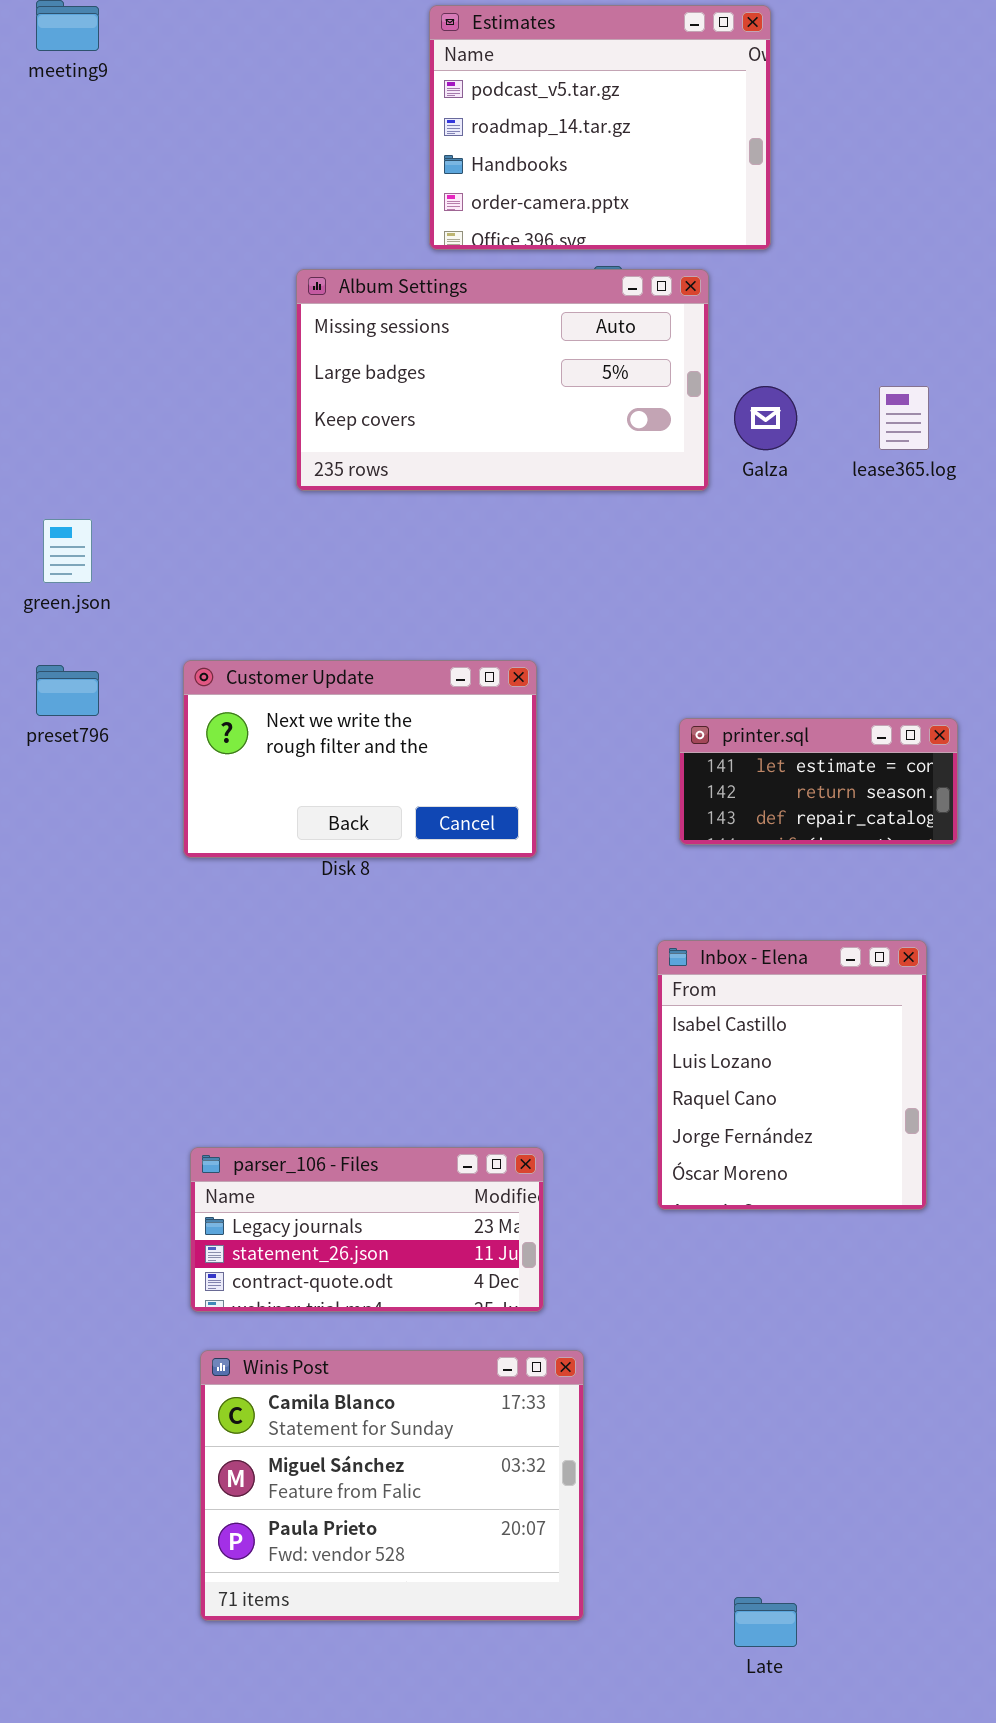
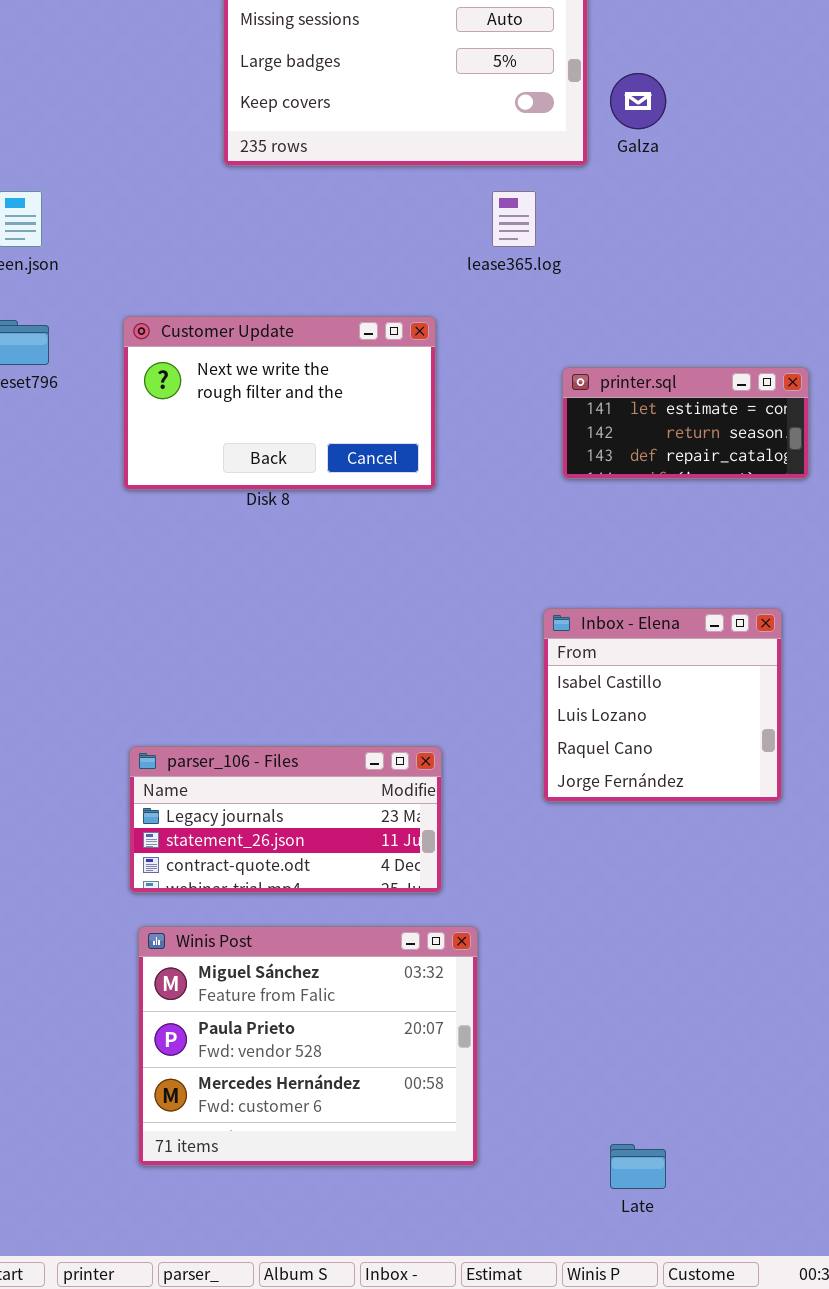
lease365.log: [879,386,929,450] -> [492,191,536,247], moved
Inbox - Elena: [657,940,927,1210] -> [543,608,782,802], resized
Winis Post: [200,1350,584,1621] -> [138,926,478,1166], scrolled down 1 row

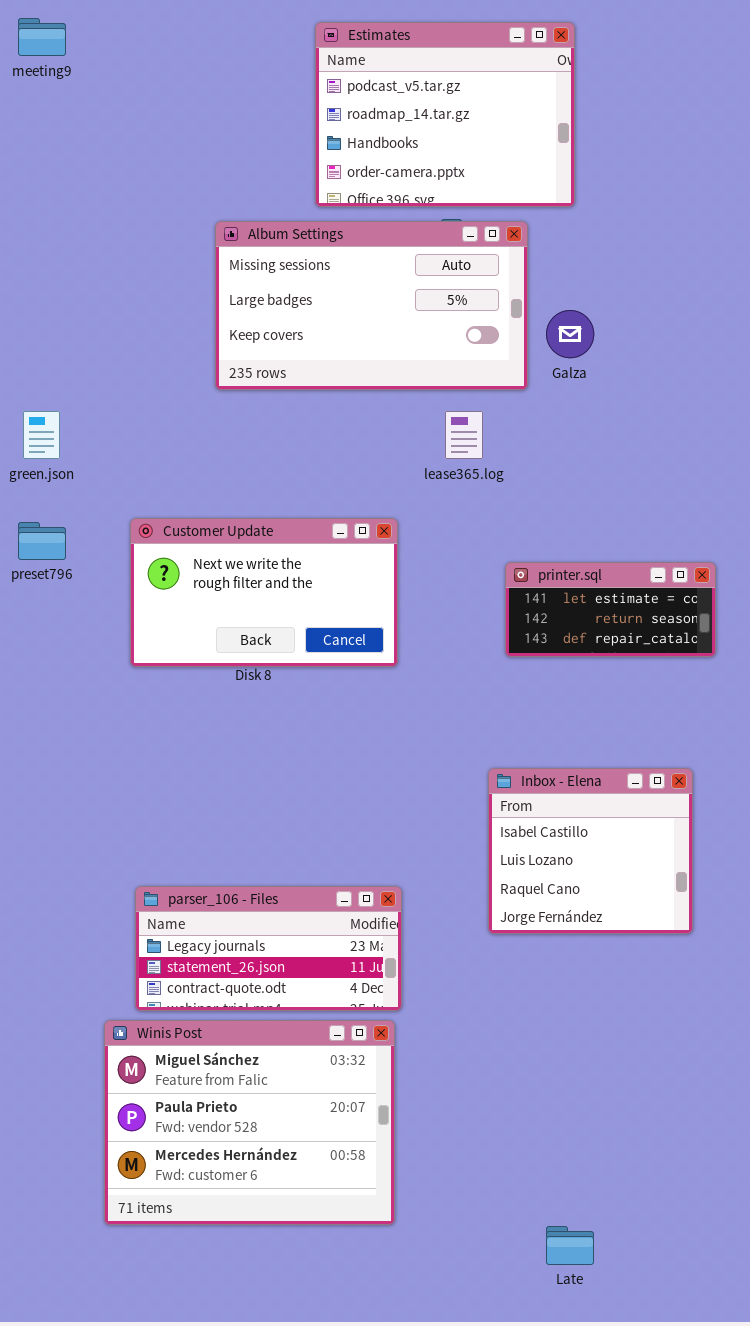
Winis Post: [138,926,478,1166] -> [104,1020,395,1225], moved

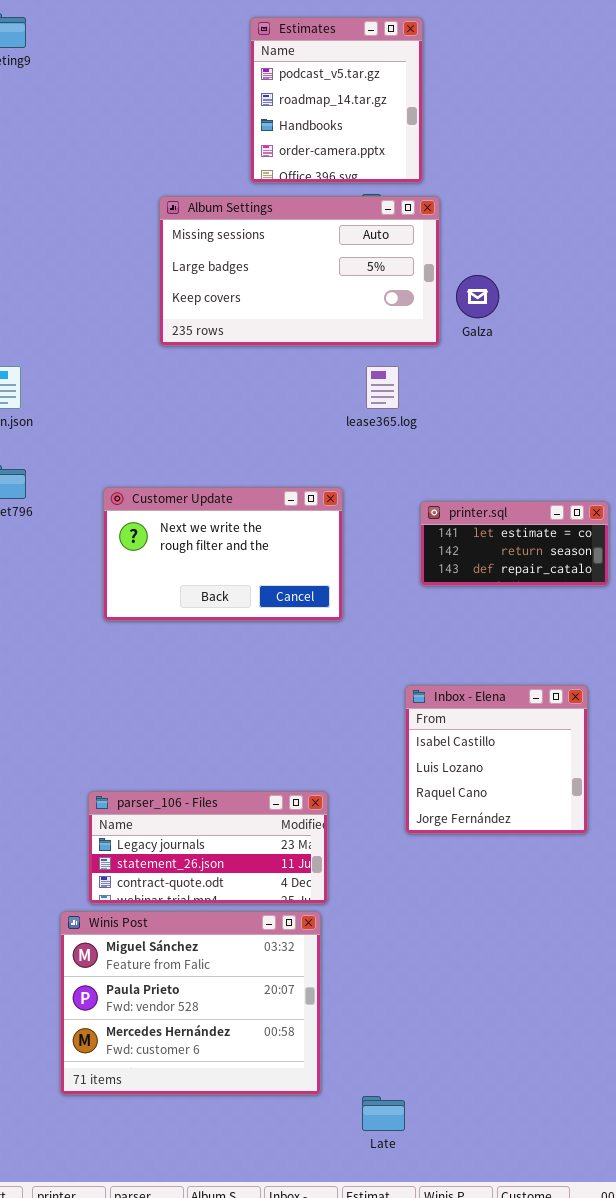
Estimates: [315,22,575,207] -> [250,17,423,183], resized
Customer Update: [130,518,398,667] -> [103,487,343,621], moved
Late: [546,1226,594,1265] -> [362,1096,405,1131], moved

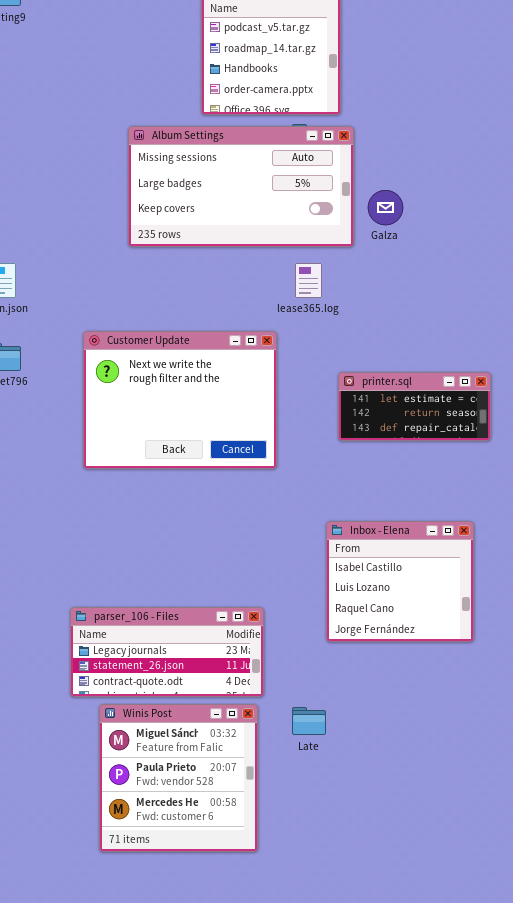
Customer Update: [103,487,343,621] -> [83,331,277,469], resized
Winis Post: [60,911,321,1095] -> [99,704,258,852], resized
Late: [362,1096,405,1131] -> [292,707,326,735], moved

